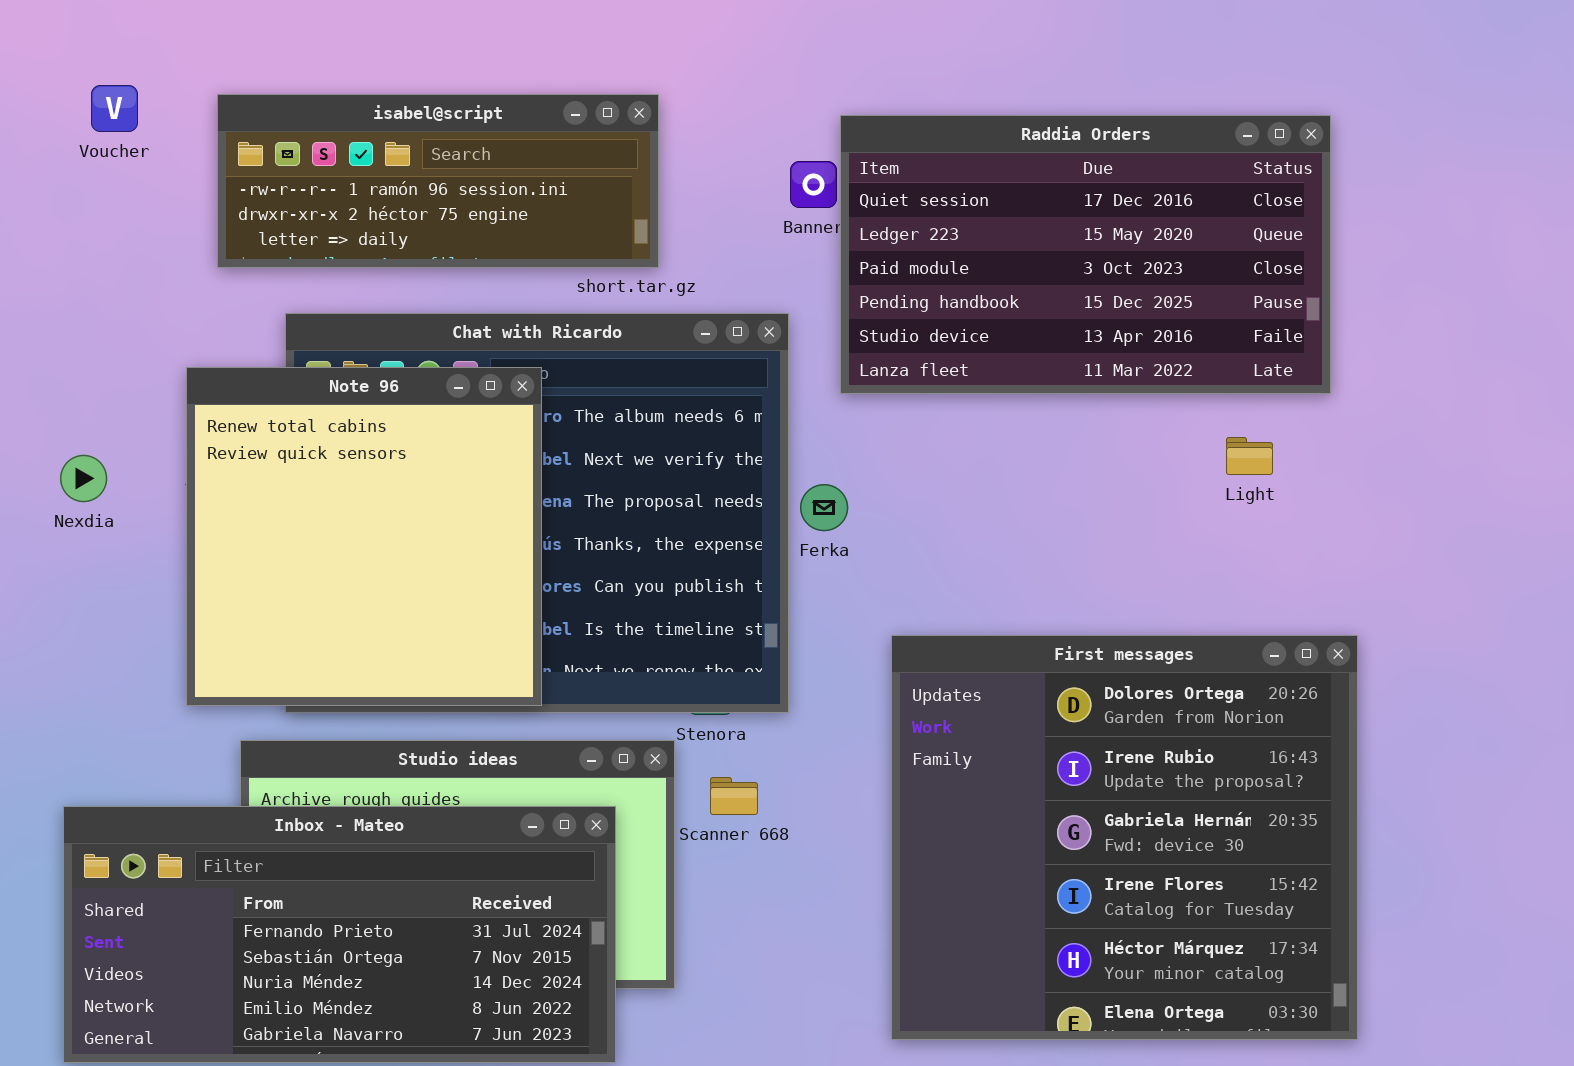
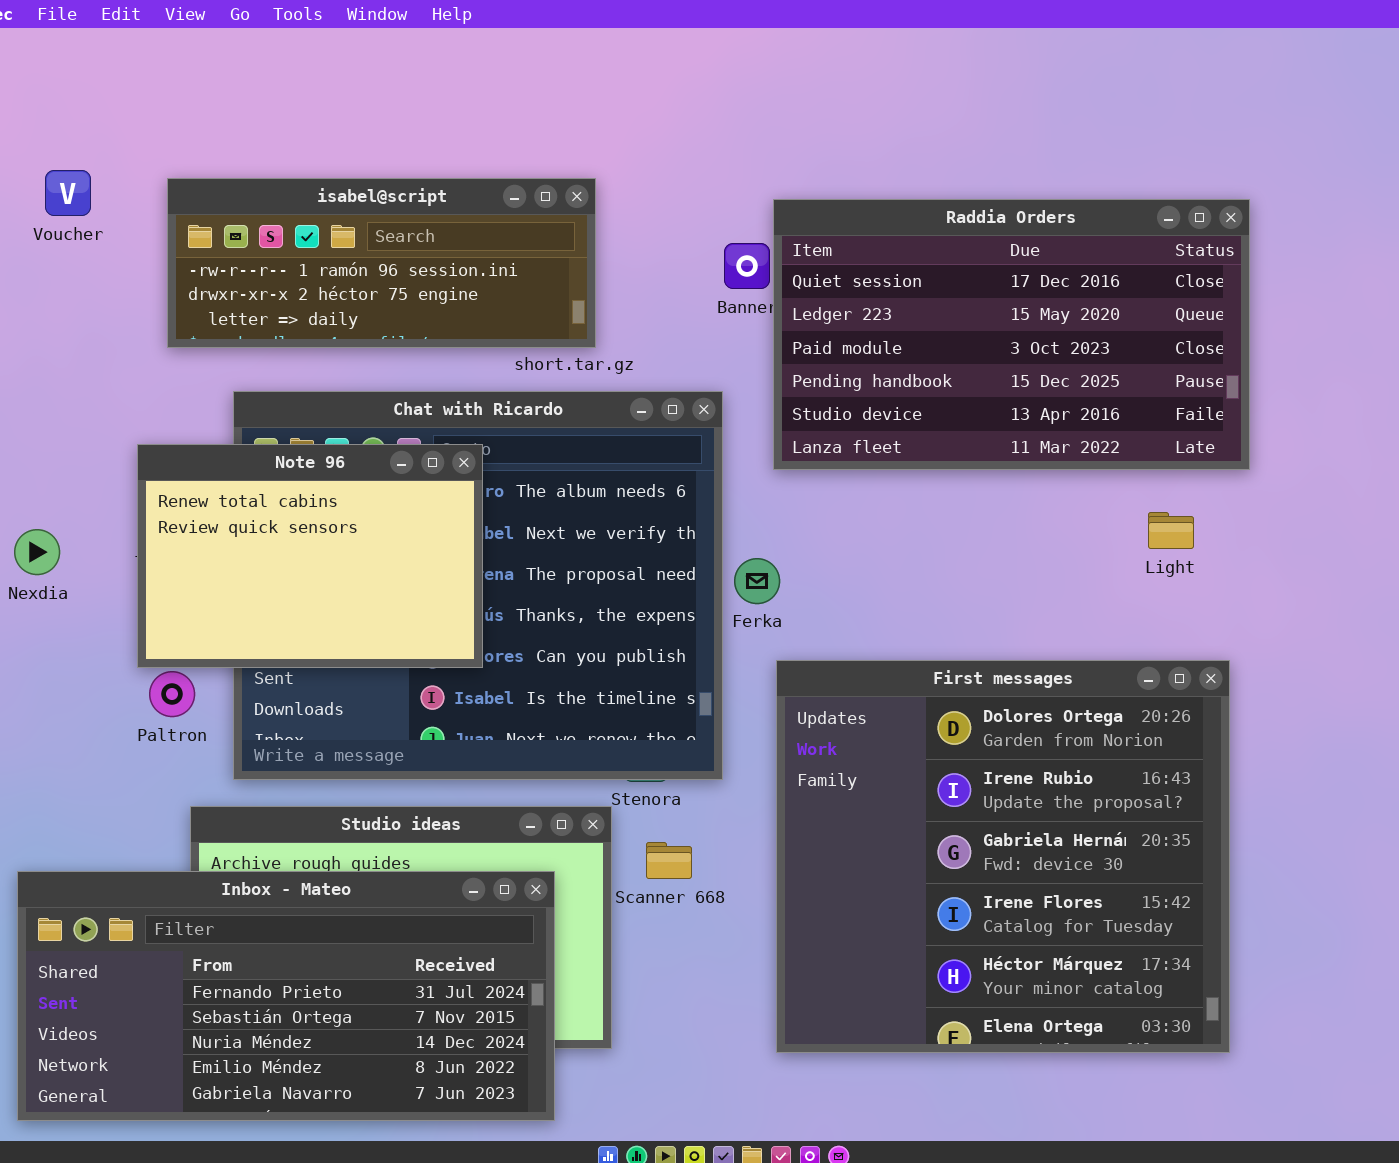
Note 96: [186,367,542,706] -> [137,444,483,668], resized
First messages: [891,635,1358,1040] -> [776,660,1230,1053], moved

